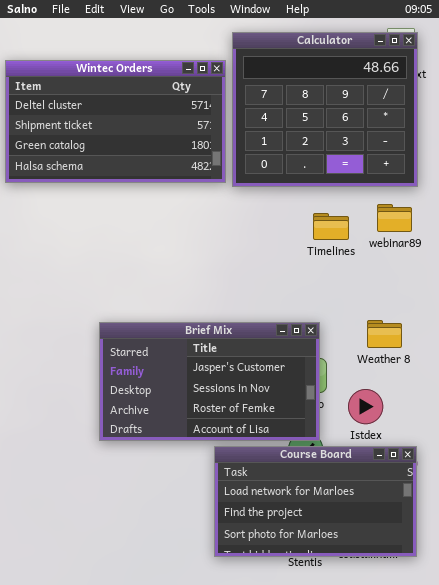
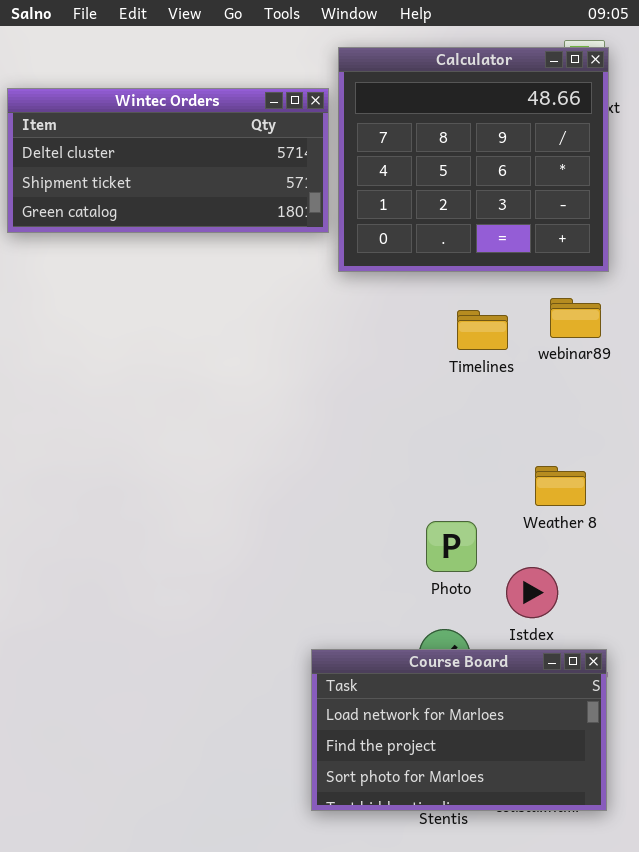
Wintec Orders: [5,60,226,183] -> [7,88,329,233], resized
Brief Mix: [99,322,320,441] -> none, closed

